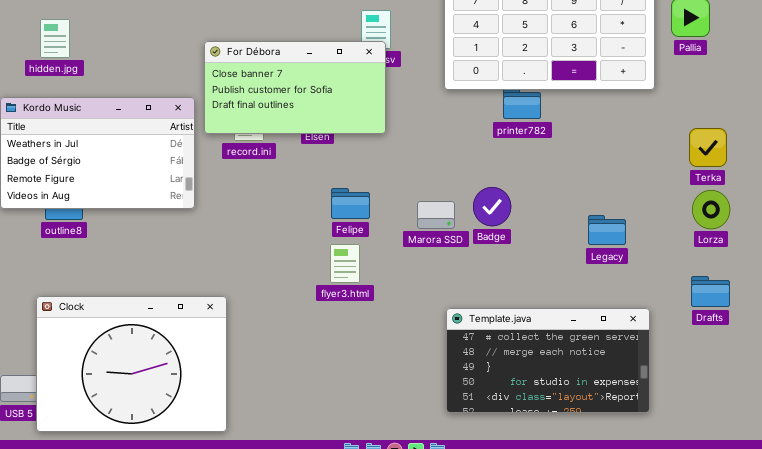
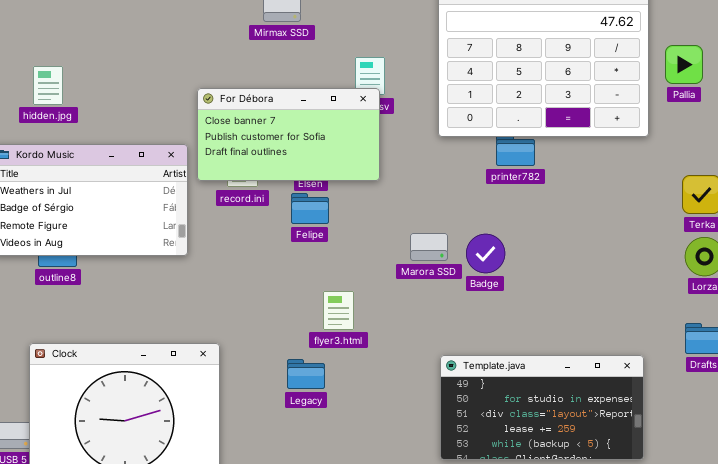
Felipe: [331,188,370,219] -> [291,193,329,224], moved
Marora SSD: [417,201,455,229] -> [410,233,448,261], moved
Legacy: [588,215,626,245] -> [287,359,325,389], moved
Template.java: [446,308,650,413] -> [440,355,644,460], scrolled down 2 rows

